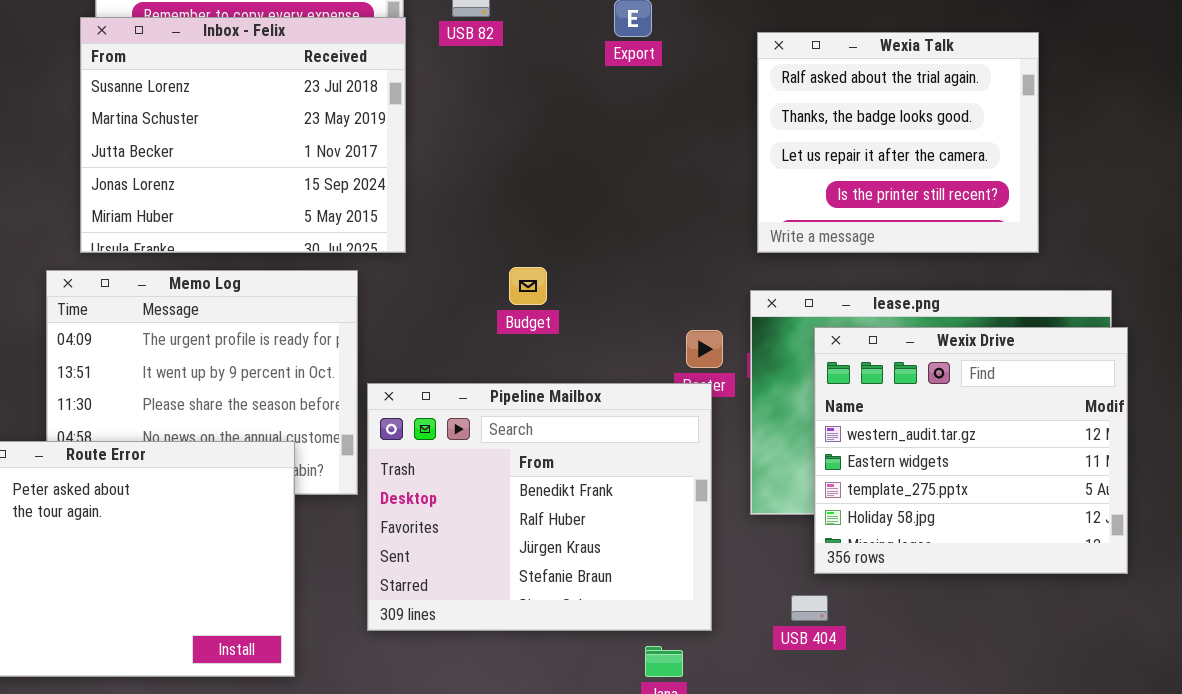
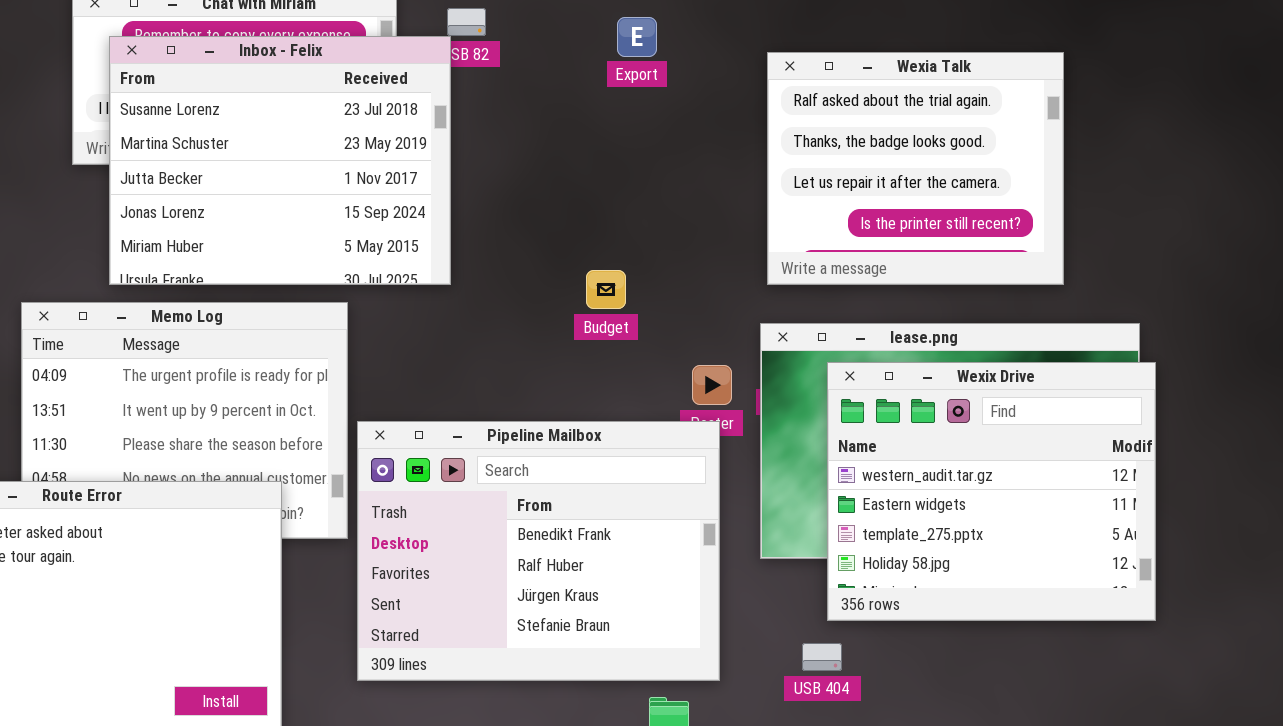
Inbox - Felix: [80,17,406,253] -> [109,36,451,285], moved
Budget: [509,267,547,305] -> [586,270,626,309], moved

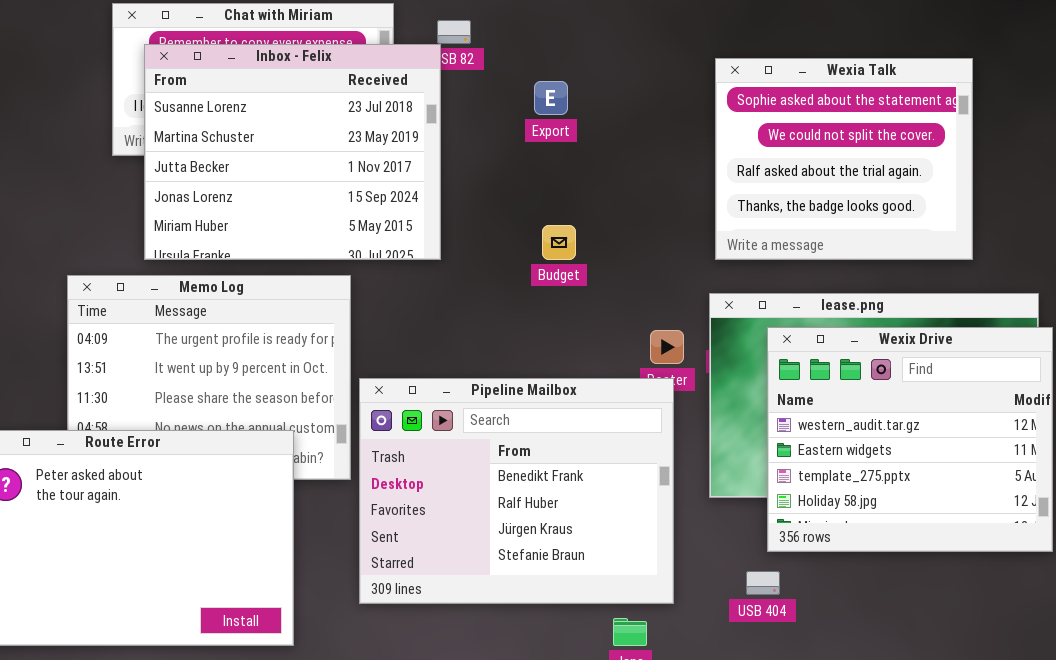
Export: [617,17,657,57] -> [534,81,568,115], moved
Wexia Talk: [767,52,1064,285] -> [715,58,973,260], scrolled up 2 rows
Budget: [586,270,626,309] -> [542,225,576,260], moved

